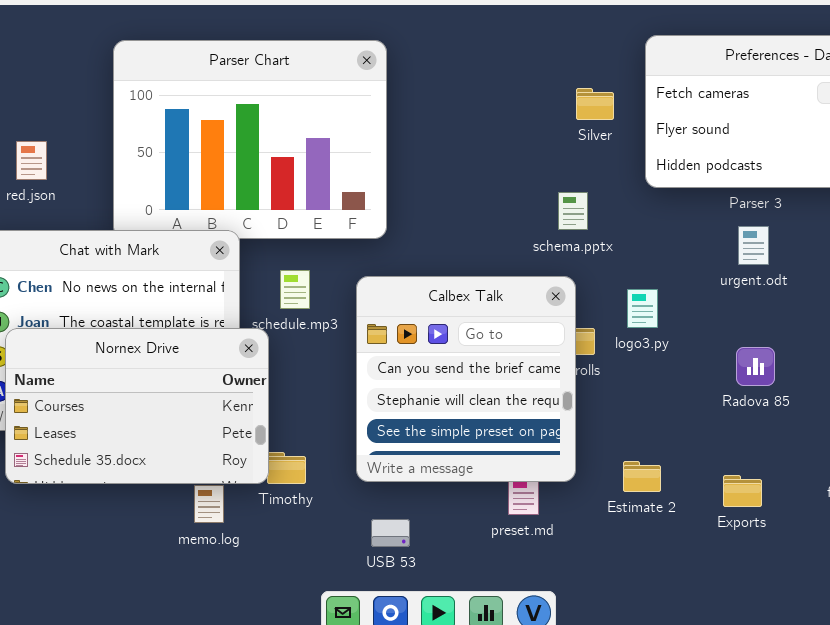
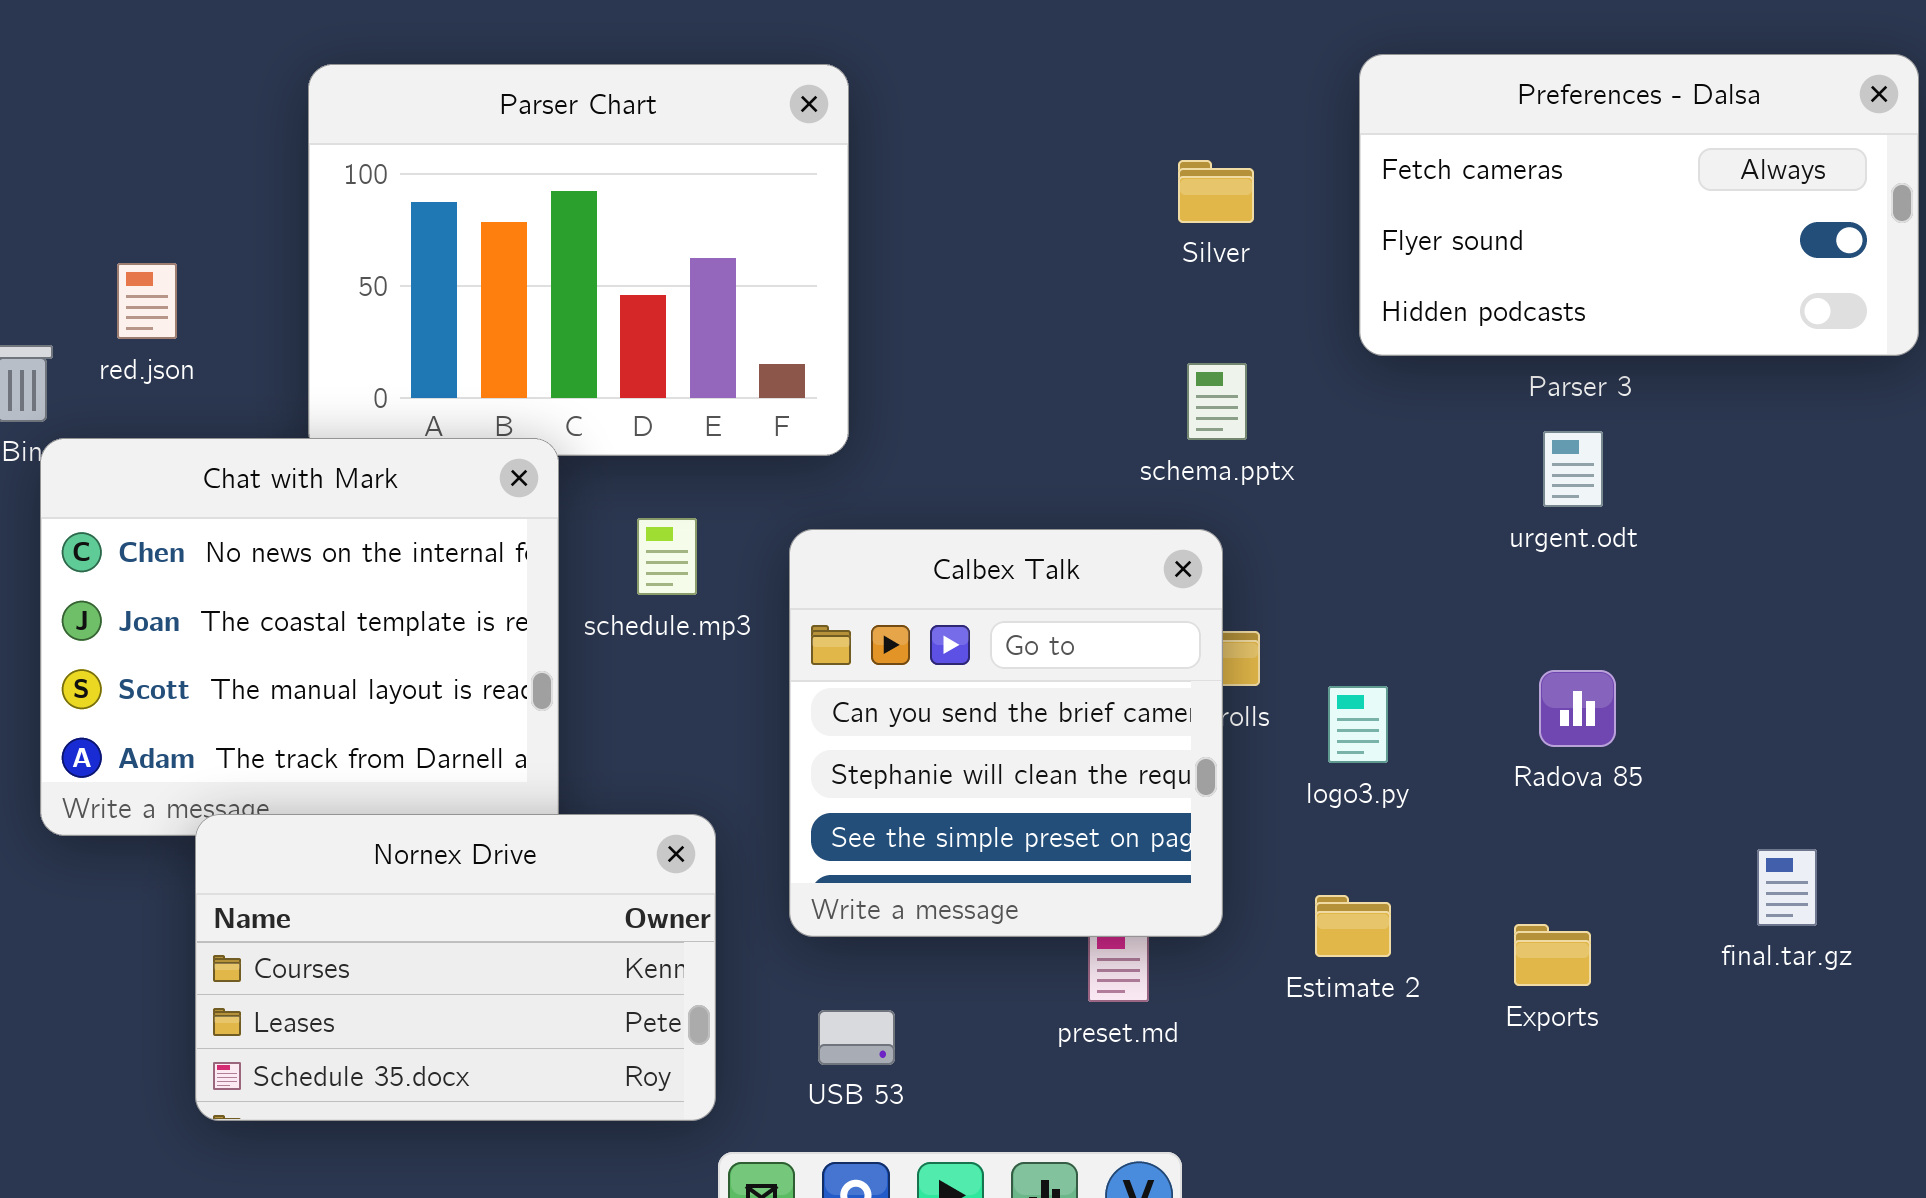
Silver: [576,88,614,120] -> [1178,160,1254,223], moved
logo3.py: [627,289,658,328] -> [1328,686,1388,763], moved
Nornex Drive: [5,328,269,484] -> [195,814,716,1121], moved

